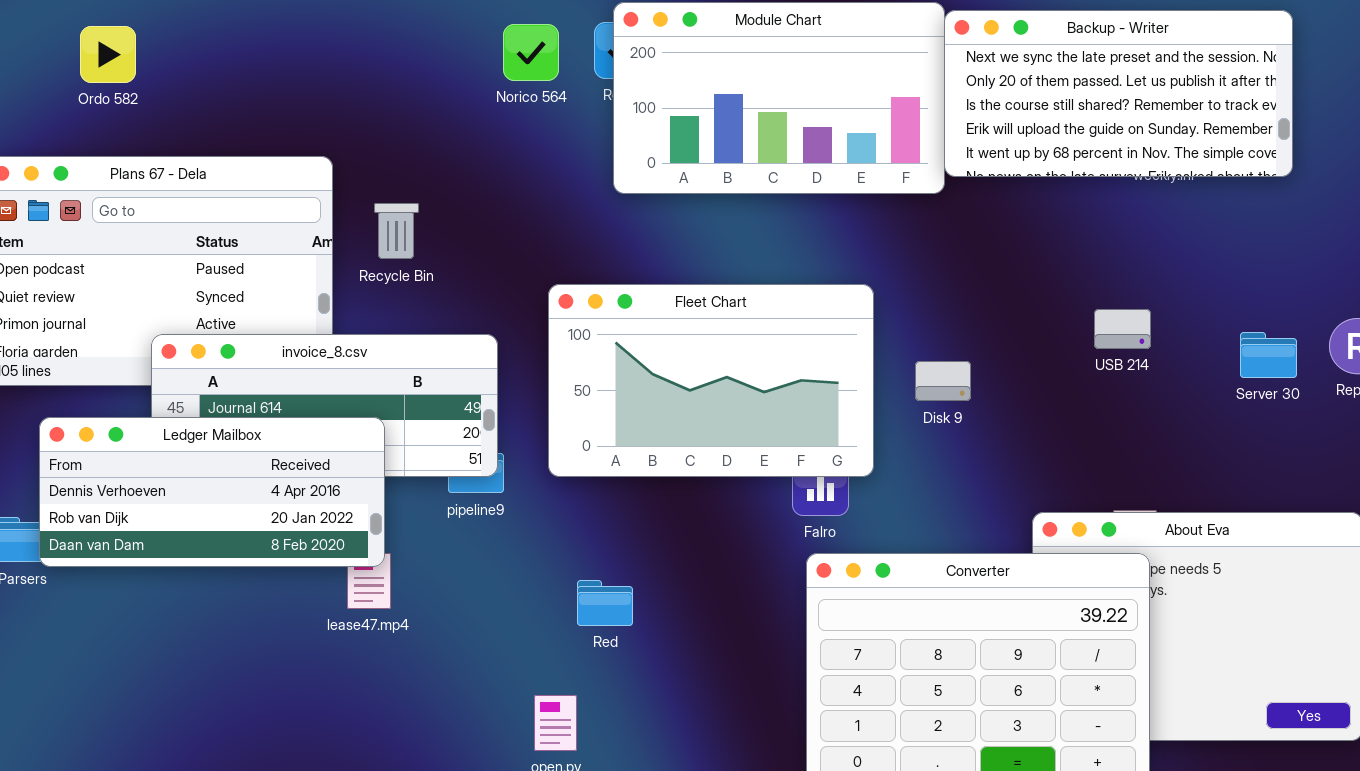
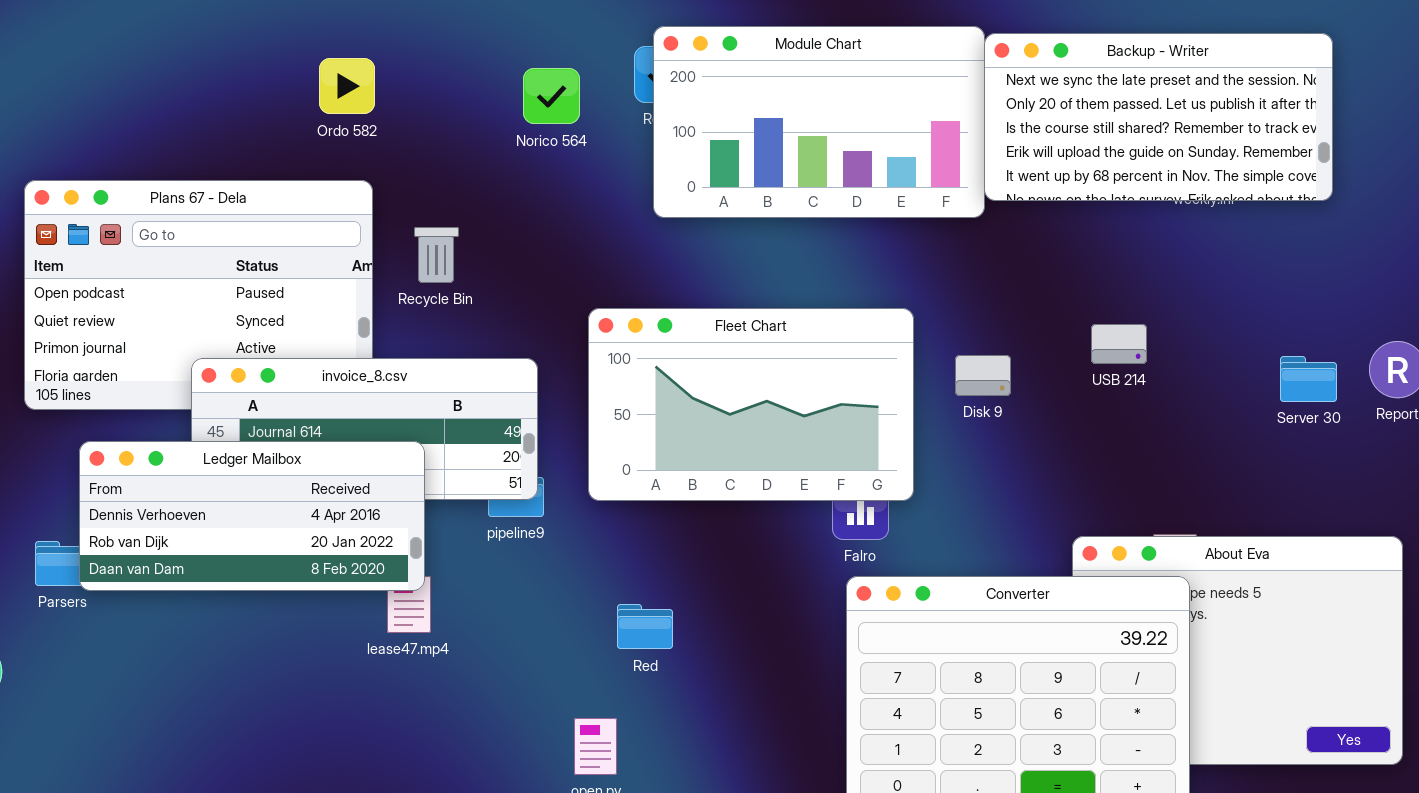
Norico 564: [503,24,559,81] -> [523,68,580,124], moved
Ordo 582: [80,26,136,83] -> [319,58,375,114], moved
USB 214: [1094,309,1151,349] -> [1091,324,1147,364], moved
Disk 9: [915,361,971,401] -> [955,355,1011,396], moved

